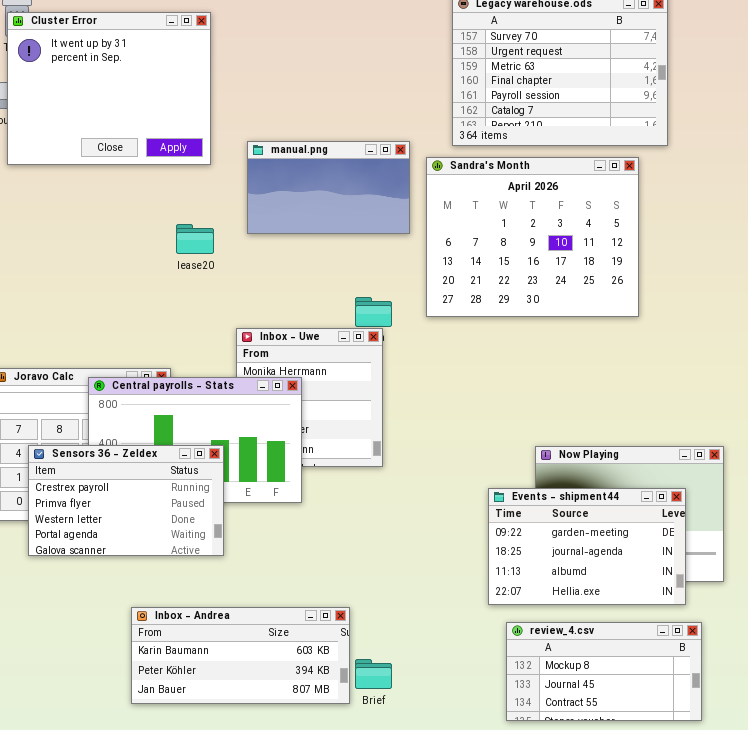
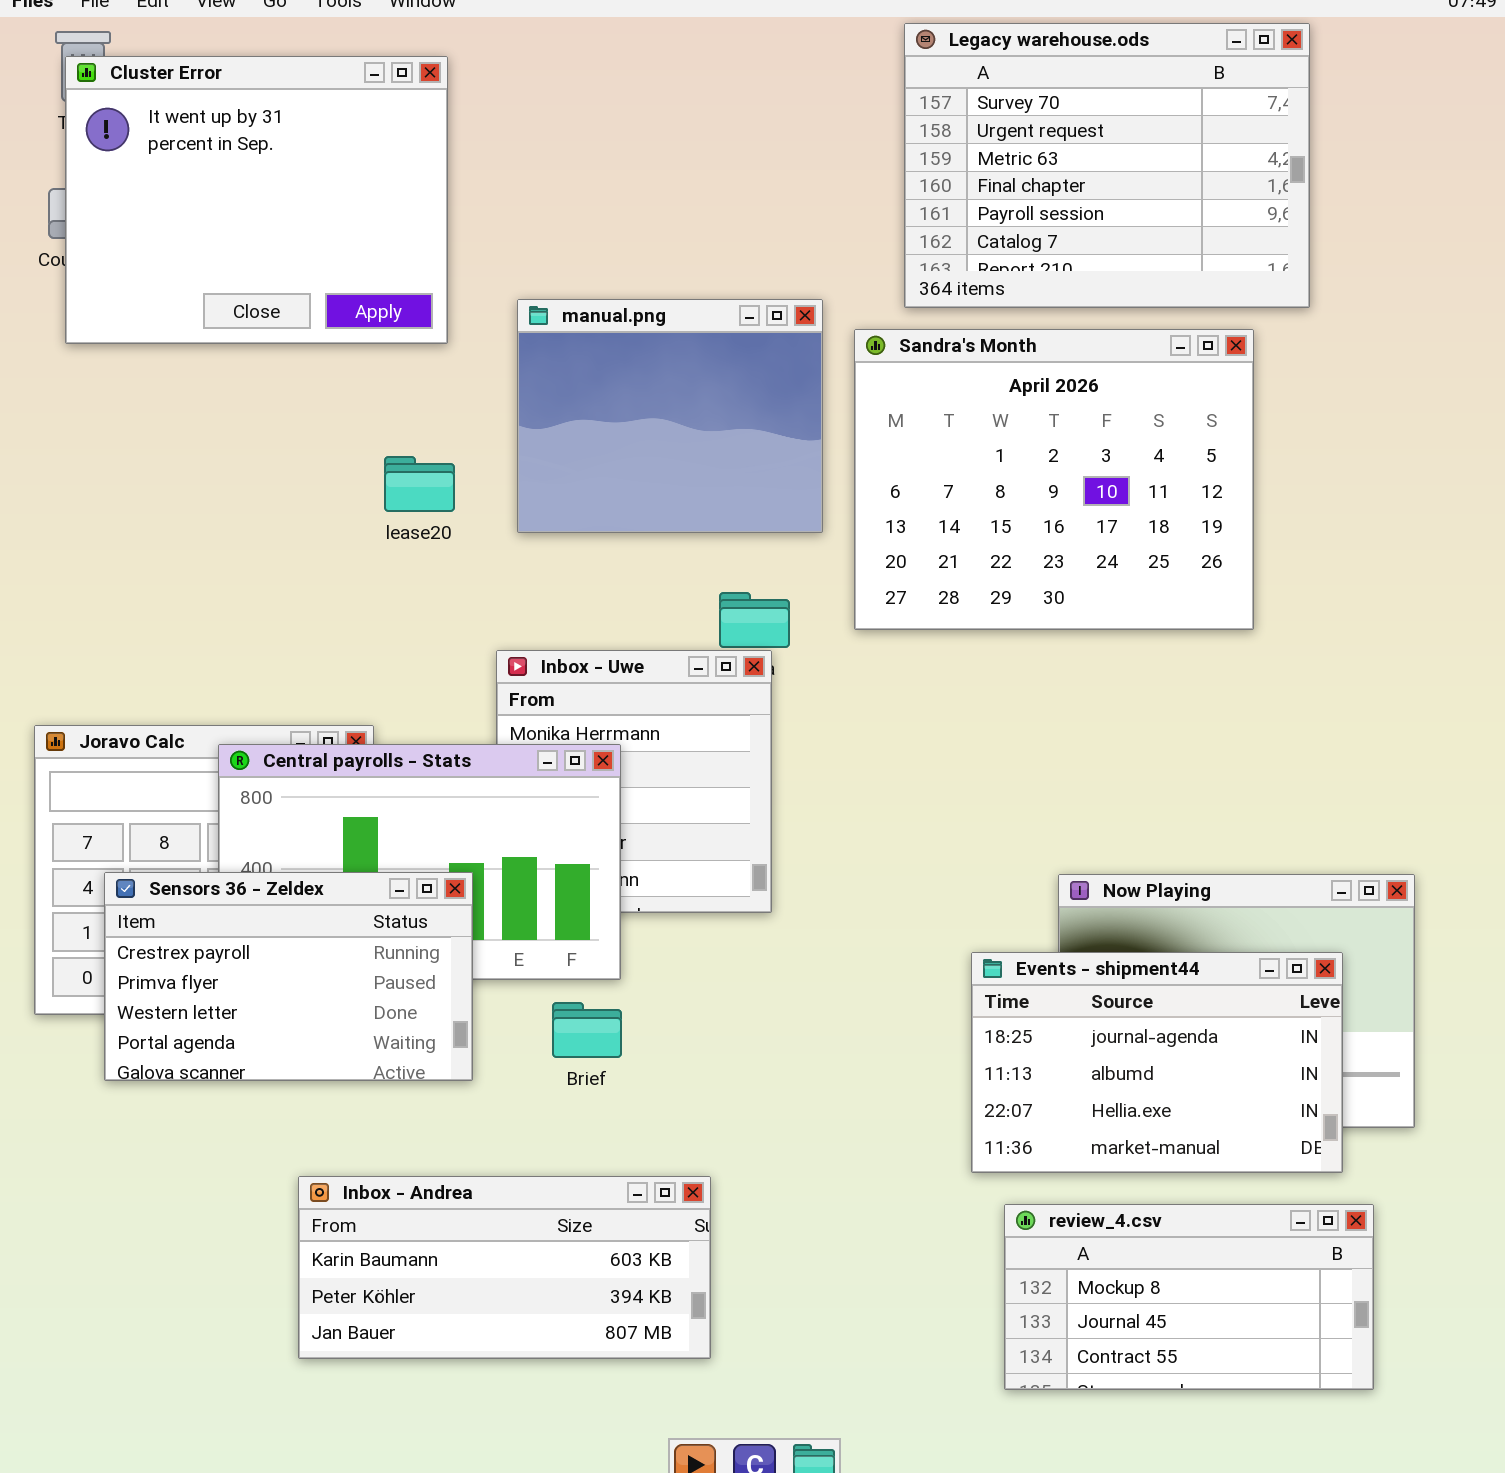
manual.png: [247,141,410,234] -> [517,299,823,533], resized
Events - shipment44: [488,488,686,605] -> [971,952,1343,1173], scrolled down 1 row
Brief: [355,659,392,689] -> [552,1002,622,1058], moved

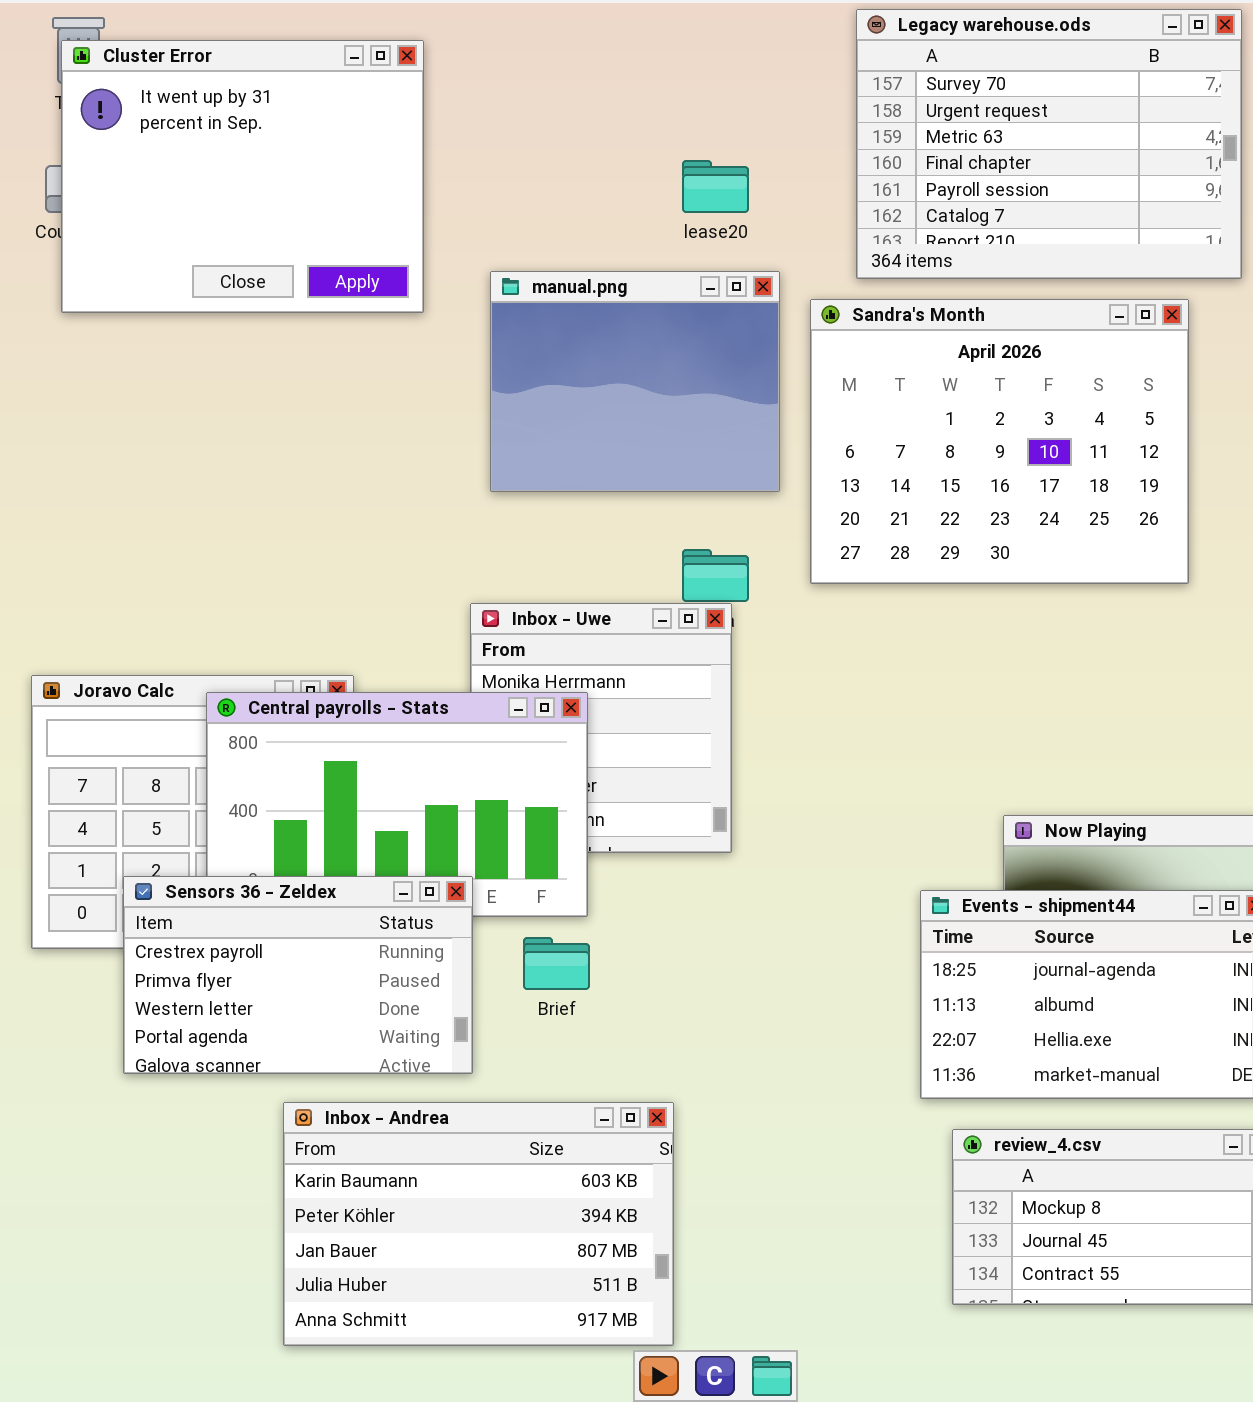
lease20: [384,456,455,512] -> [682,160,749,213], moved
Sensors 36 - Zeldex: [104,872,473,1081] -> [123,876,473,1074], moved
Inbox - Andrea: [298,1176,711,1359] -> [283,1102,674,1346], resized

